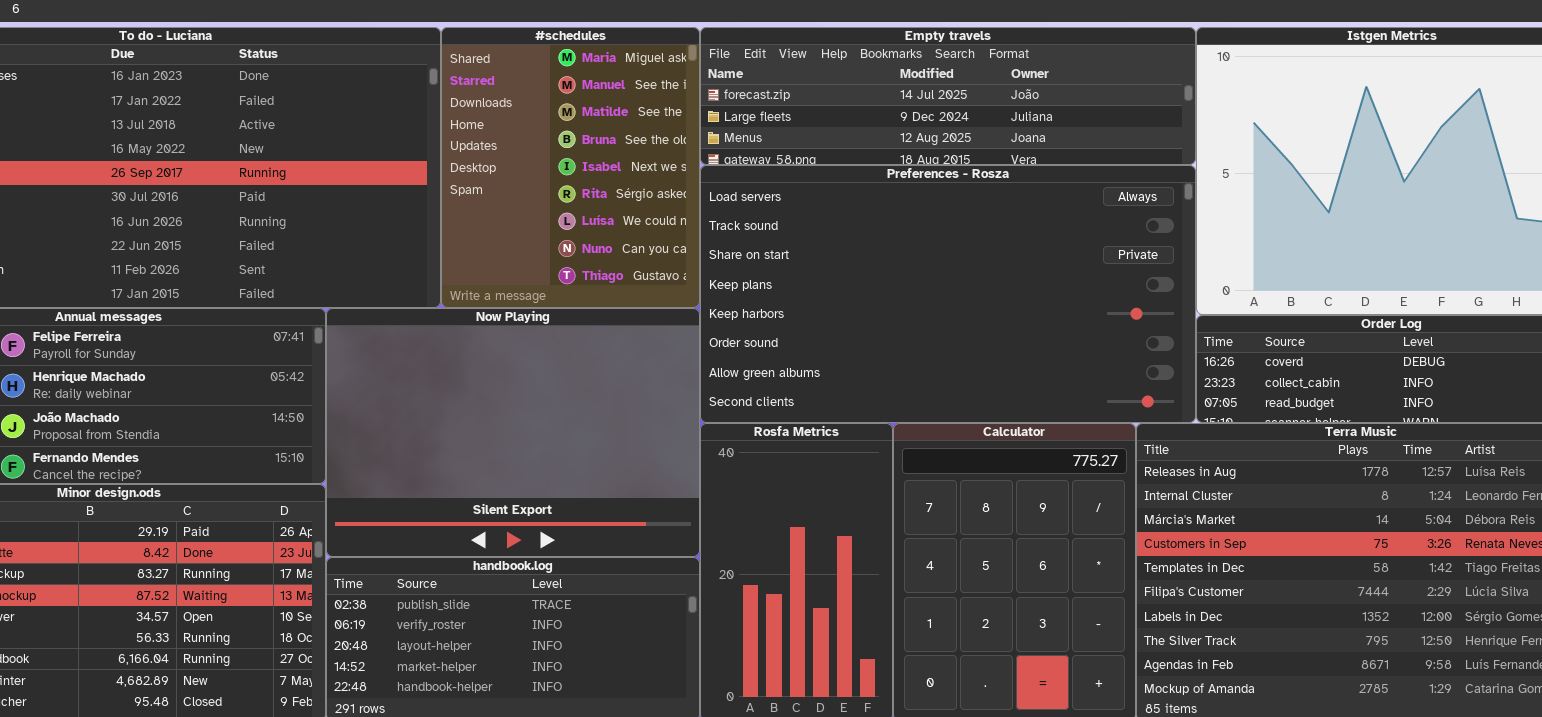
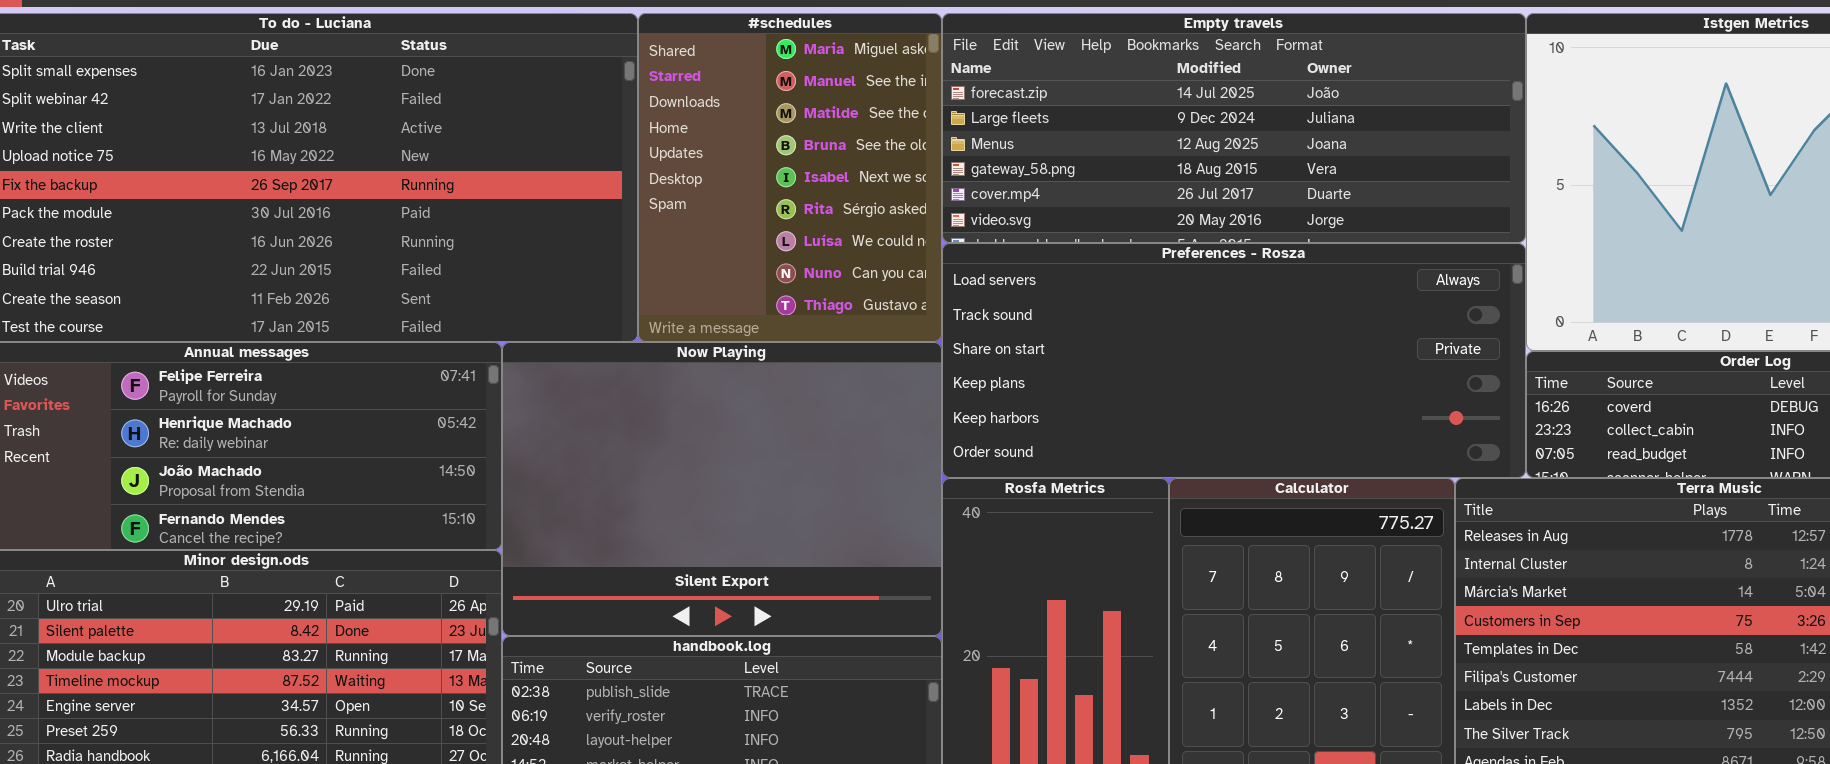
Empty travels: [700,27,1196,165] -> [942,13,1526,243], resized
Preferences - Rosza: [700,165,1196,423] -> [942,243,1526,478], resized

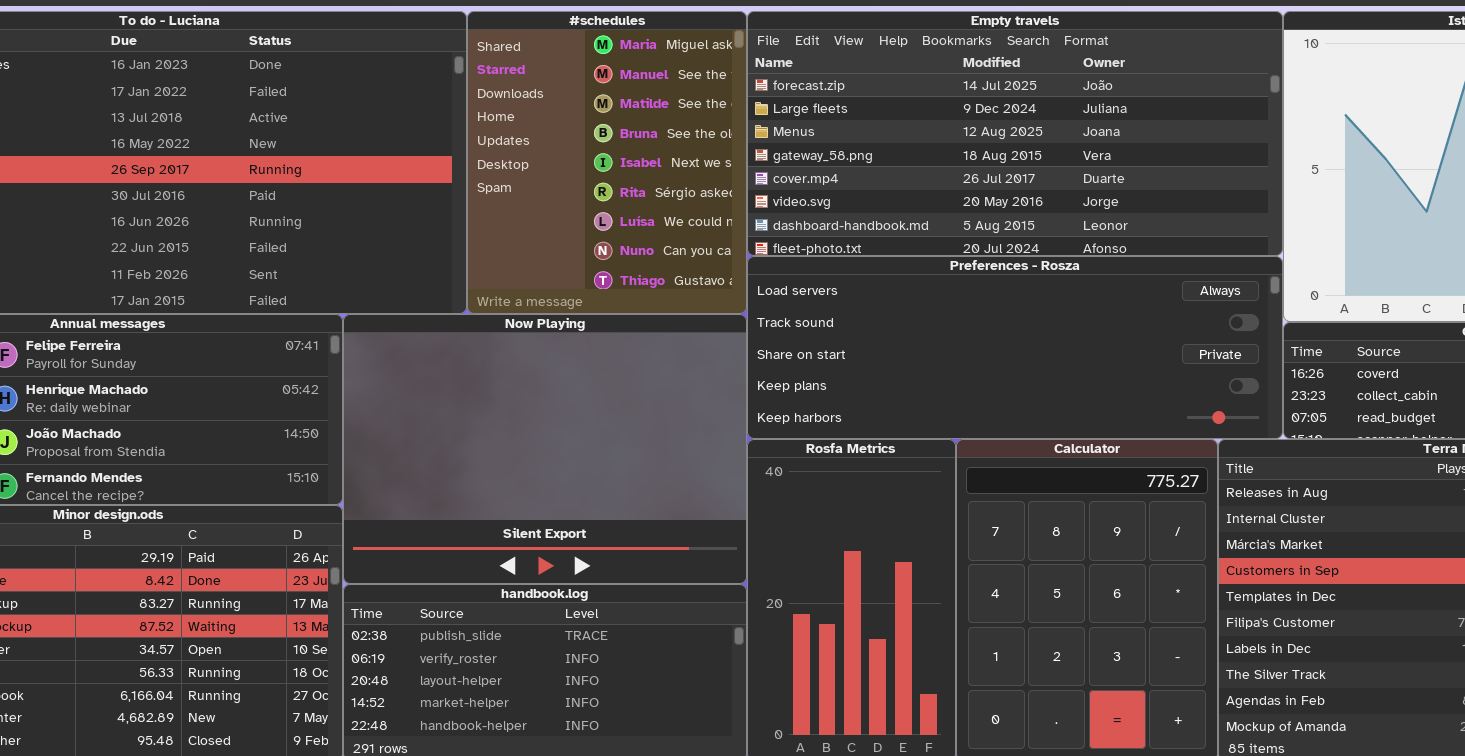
Empty travels: [942,13,1526,243] -> [747,11,1283,256], resized
Preferences - Rosza: [942,243,1526,478] -> [747,256,1283,439], resized

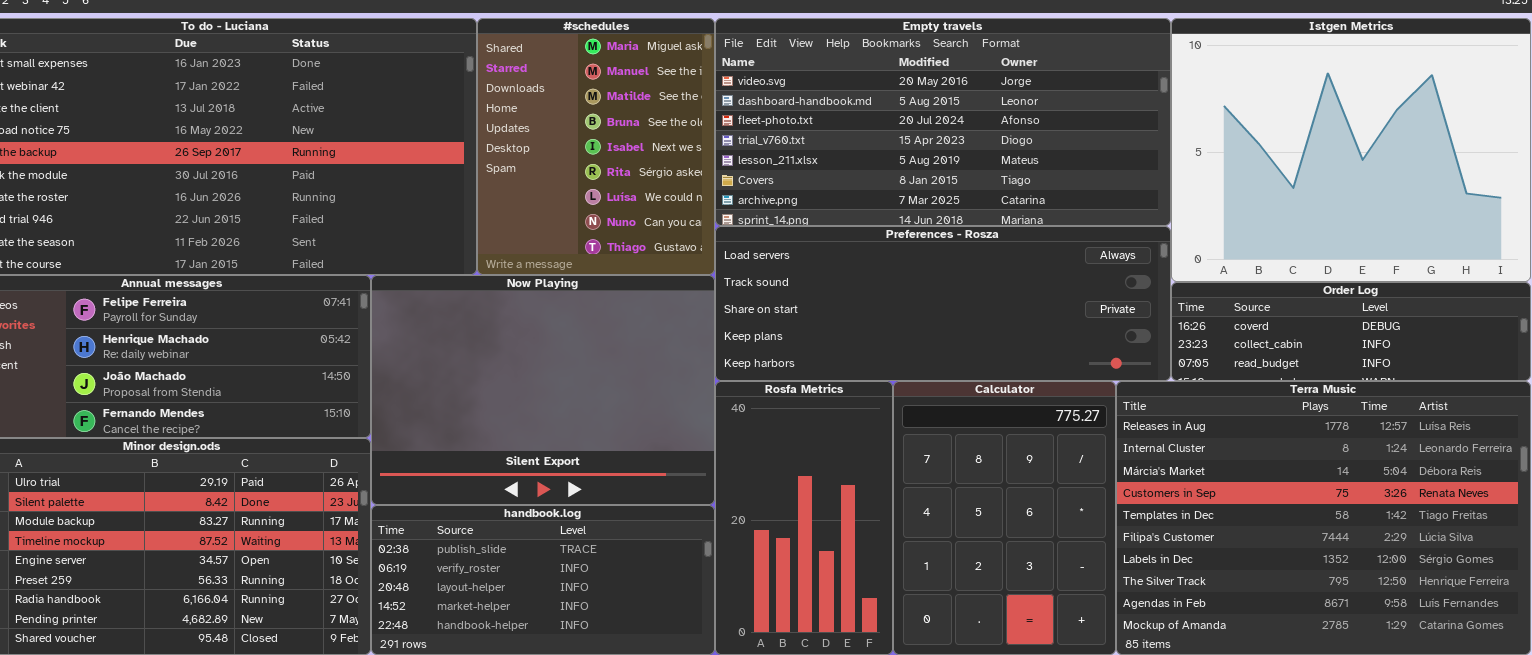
Empty travels: [747,11,1283,256] -> [715,18,1171,226], scrolled down 5 rows

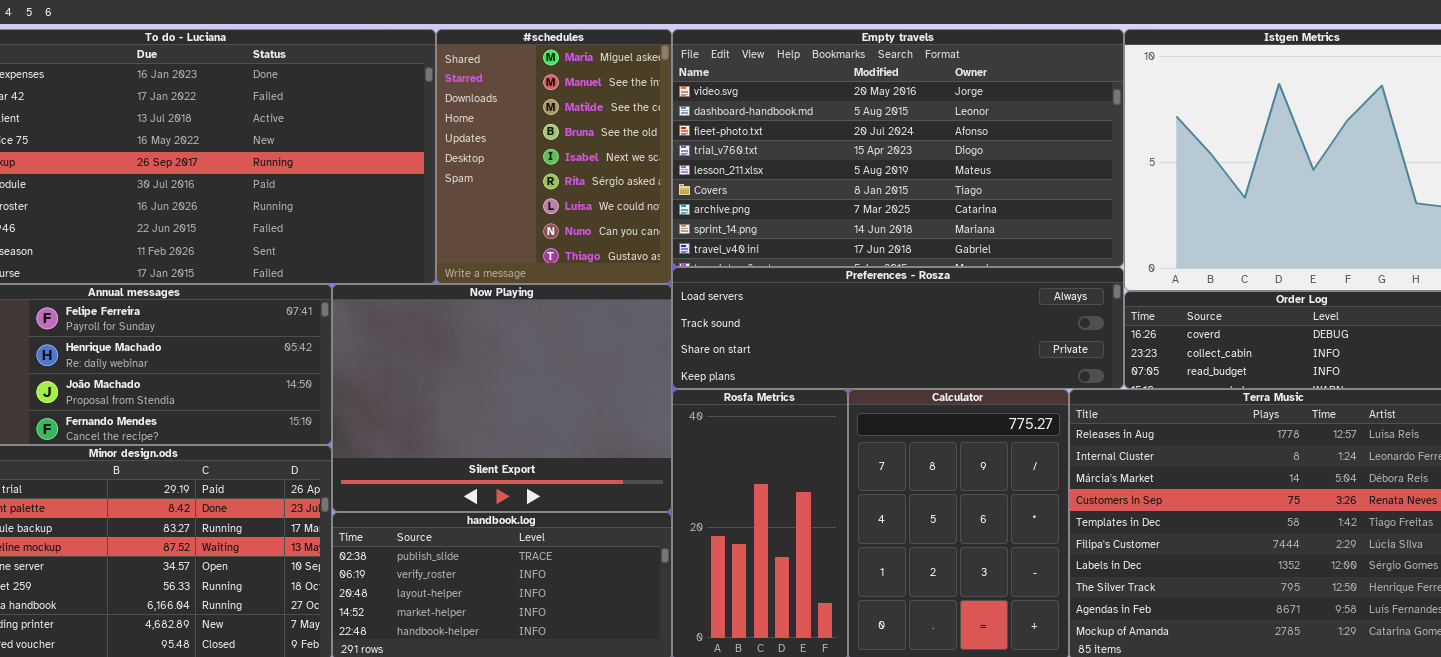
Empty travels: [715,18,1171,226] -> [672,29,1124,267], resized
Preferences - Rosza: [715,226,1171,381] -> [672,267,1124,389], resized

